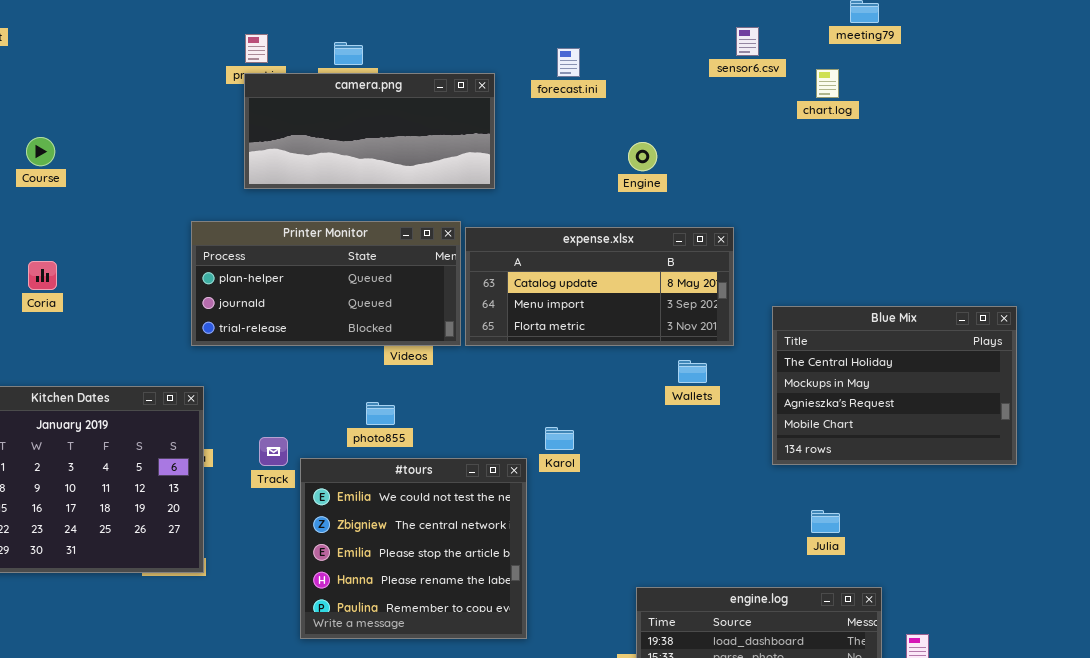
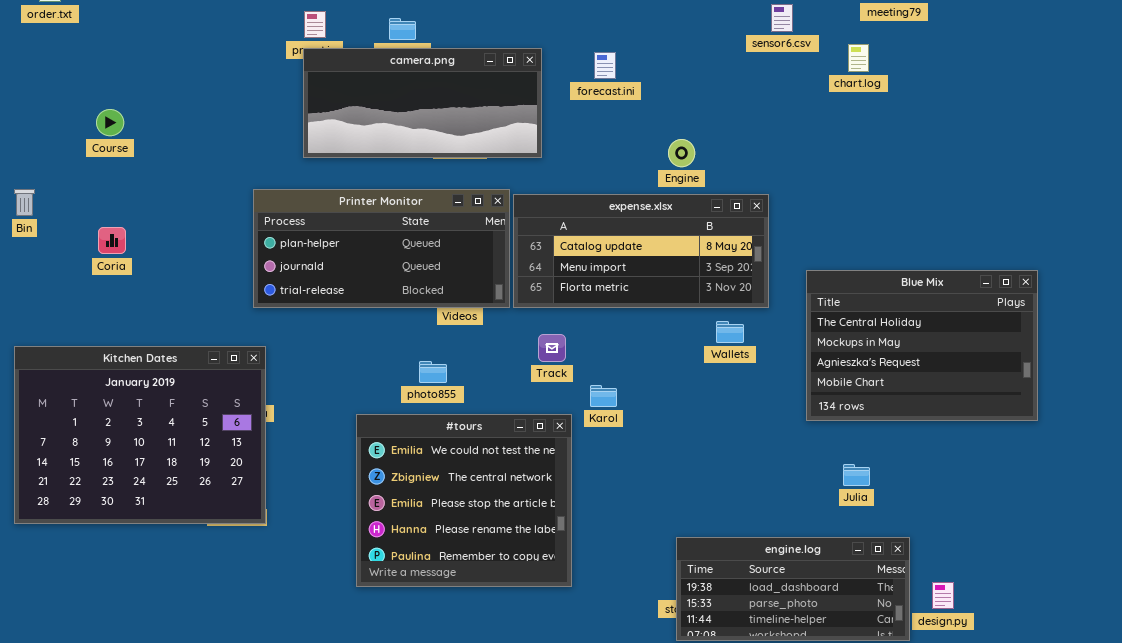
forecast.ini: [557,48,580,77] -> [594,52,616,79], moved
Engine: [628,142,657,171] -> [668,139,695,167], moved
Track: [259,437,288,466] -> [538,334,566,362], moved

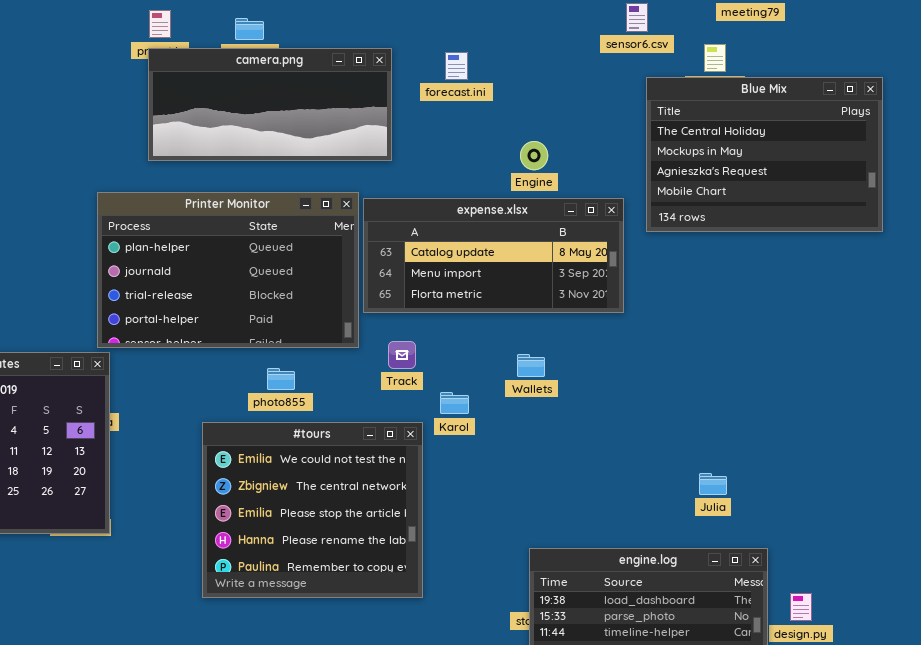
Printer Monitor: [253,189,510,308] -> [97,192,359,348], resized
Blue Mix: [806,270,1038,421] -> [646,77,883,232], moved
Wallets: [716,321,744,343] -> [517,354,545,377], moved

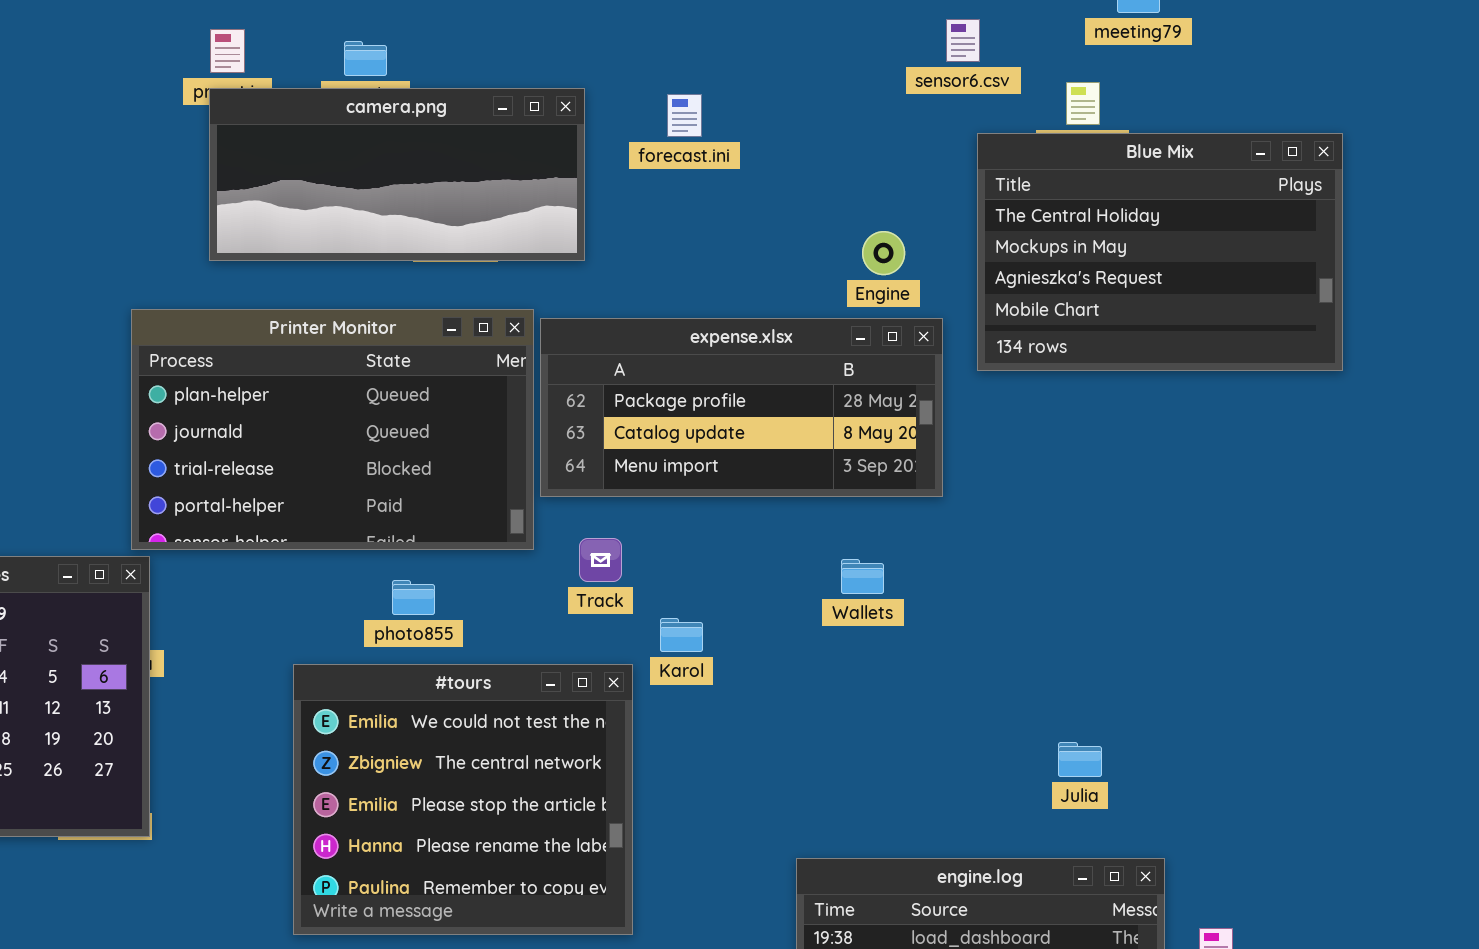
Engine: [520,141,548,170] -> [862,231,905,275], moved
expense.xlsx: [363,198,624,313] -> [540,318,943,497], scrolled up 1 row
Wallets: [517,354,545,377] -> [841,559,884,594], moved

